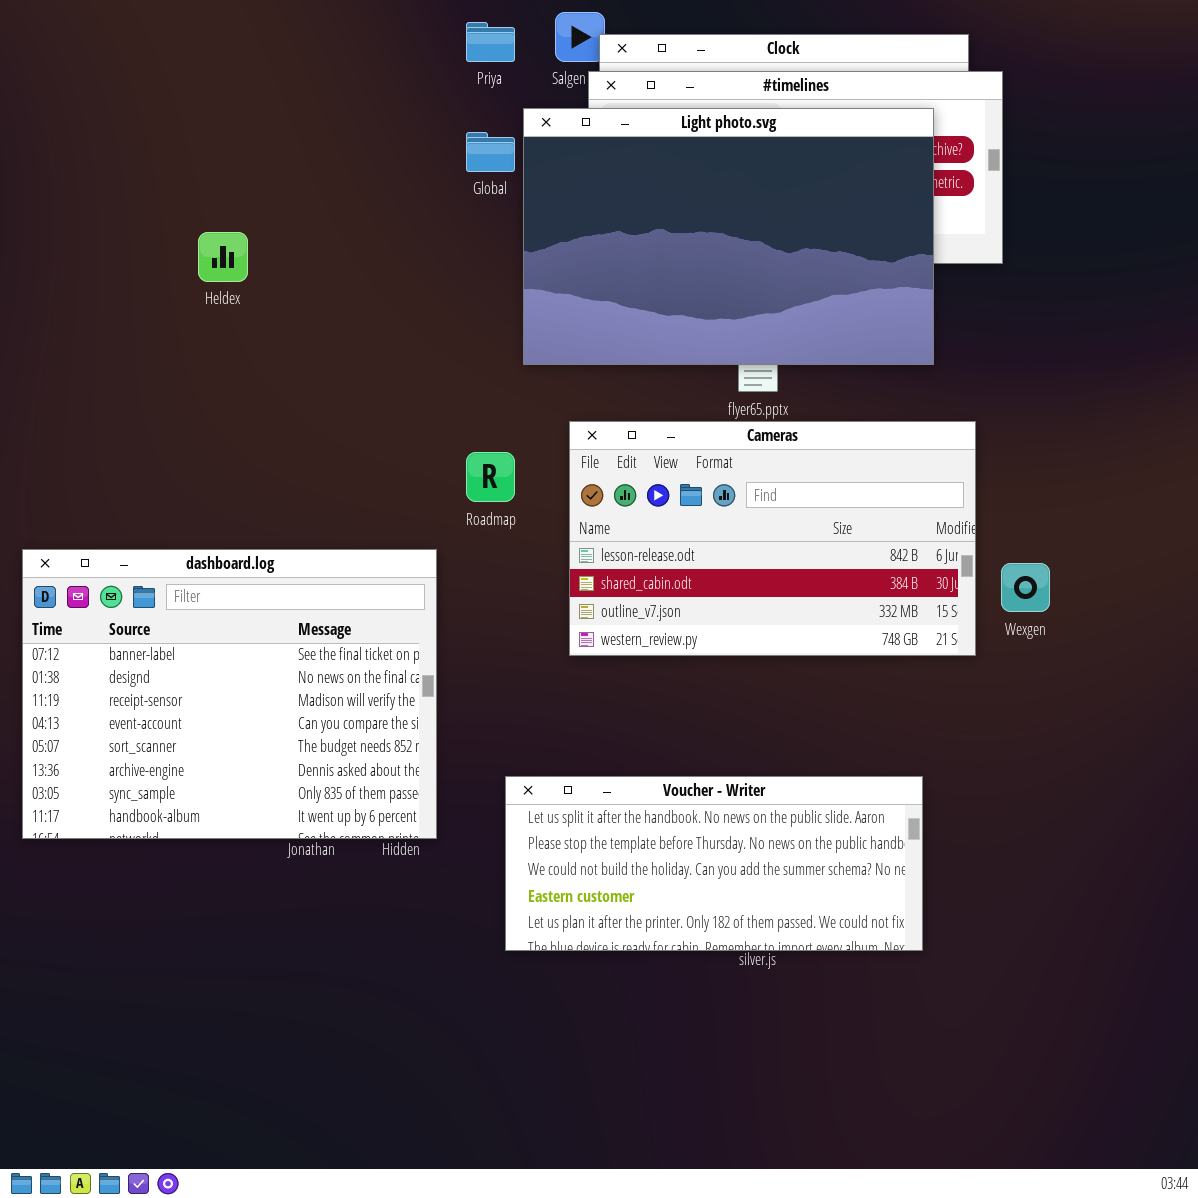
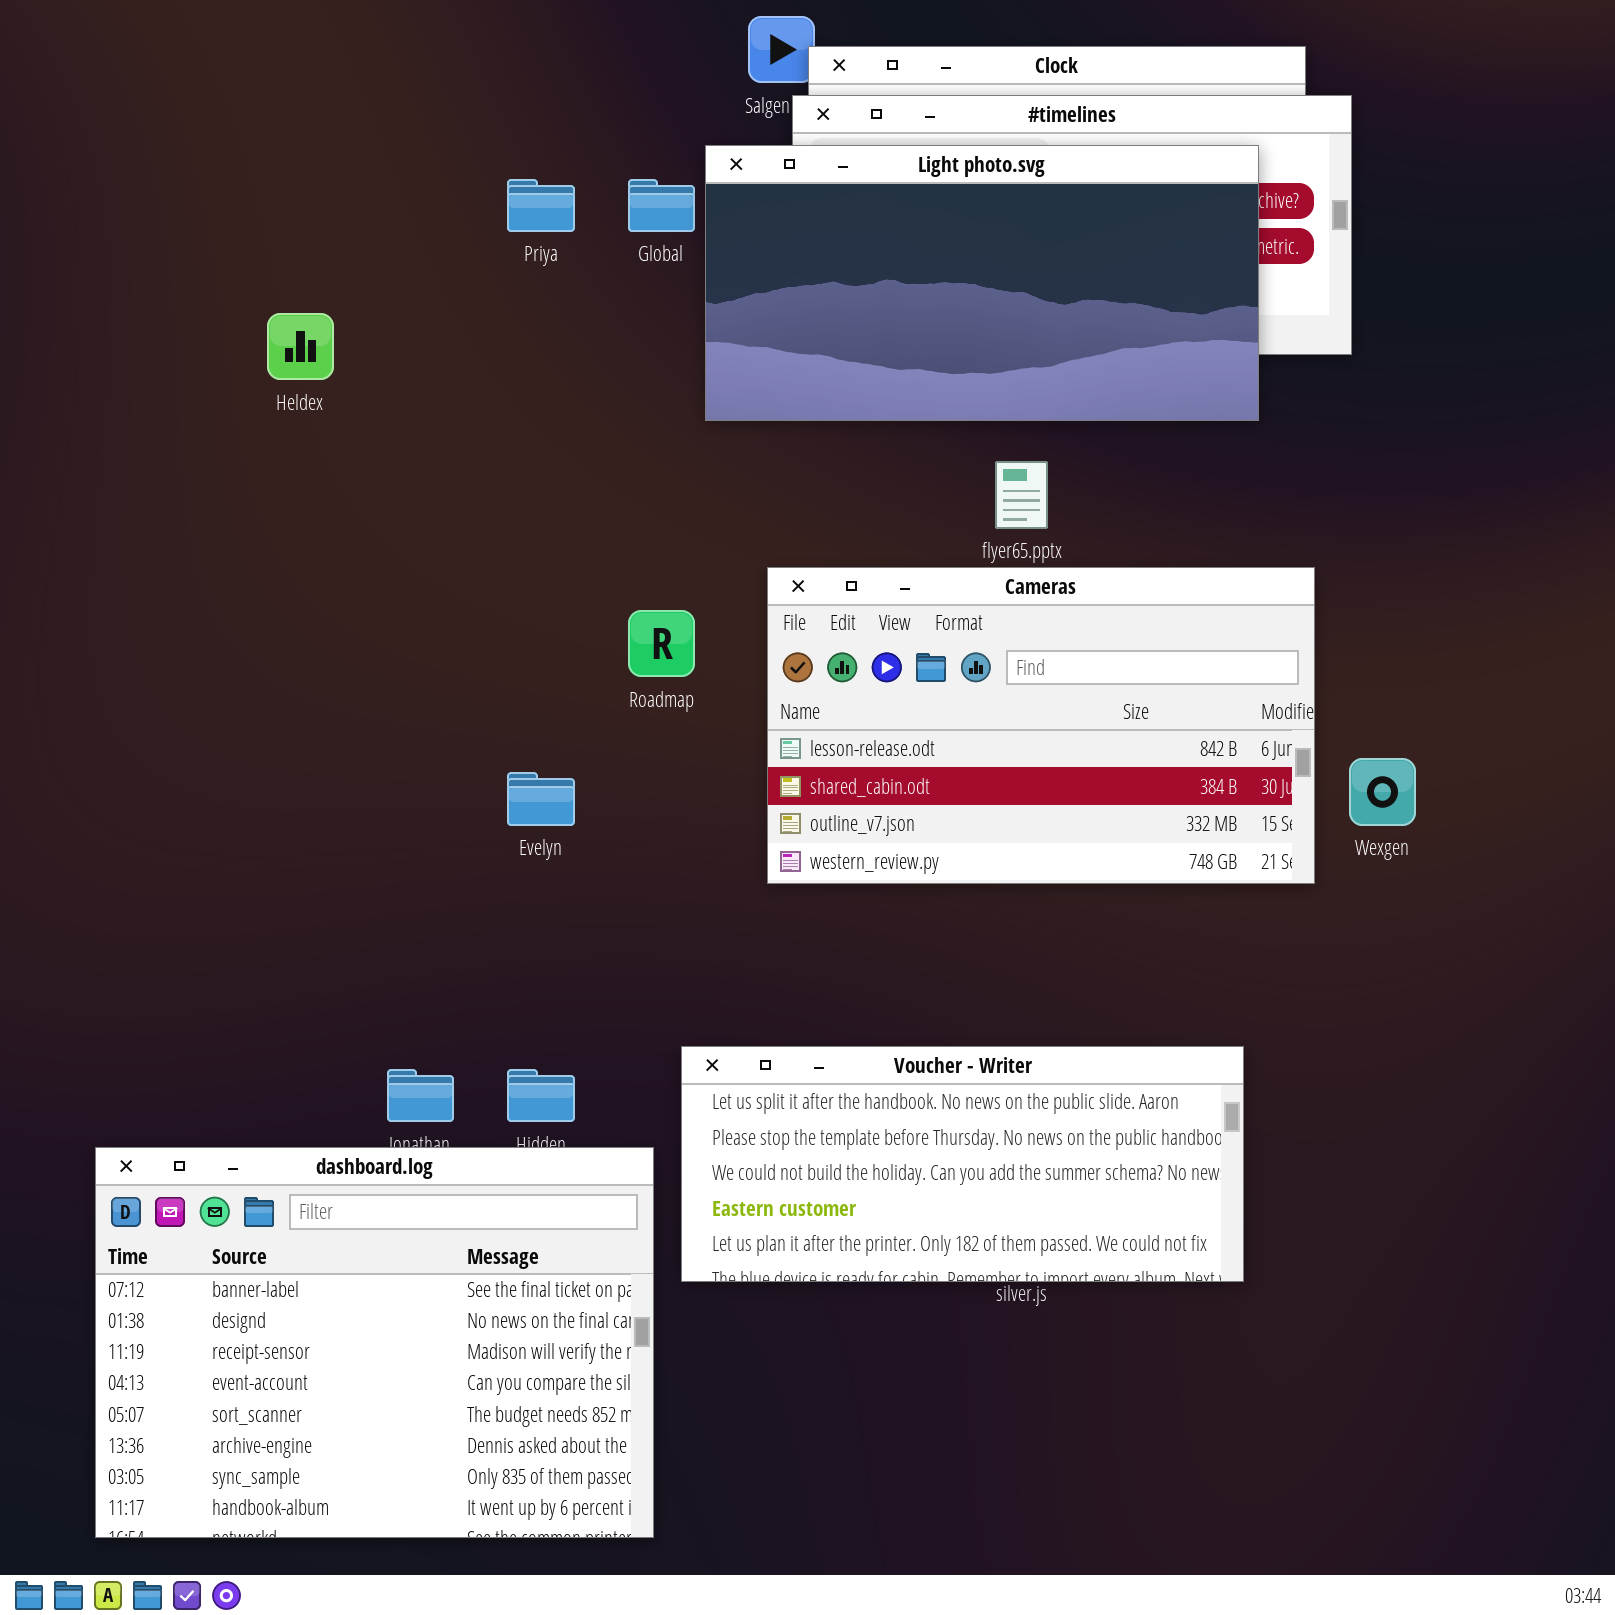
Priya: [466,22,515,62] -> [507,179,575,232], moved
Light photo.svg: [523,108,934,365] -> [705,145,1259,421], resized
dashboard.log: [22,549,437,839] -> [95,1147,654,1538], moved

